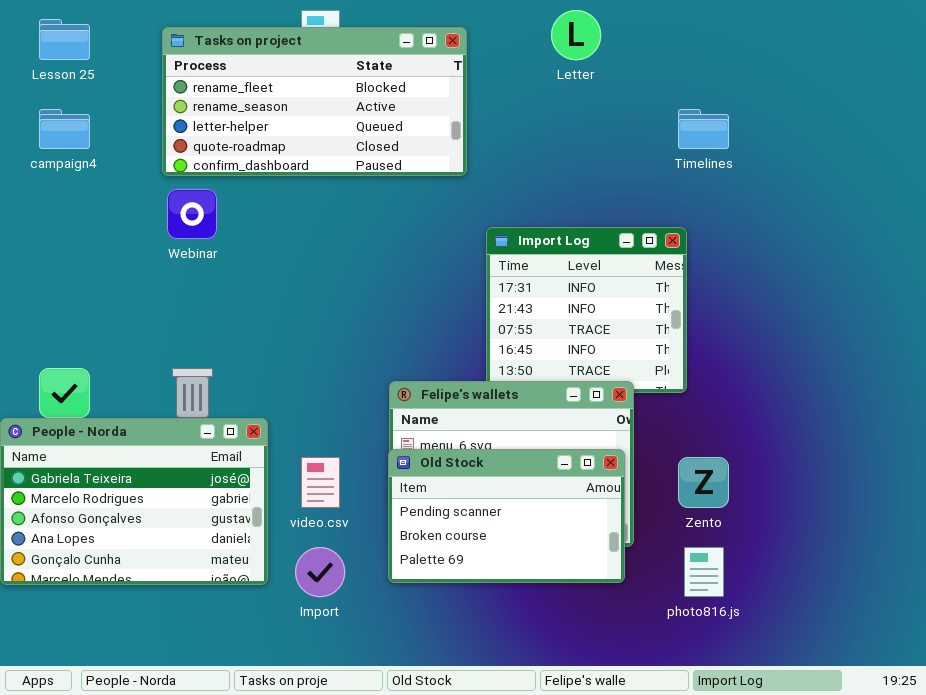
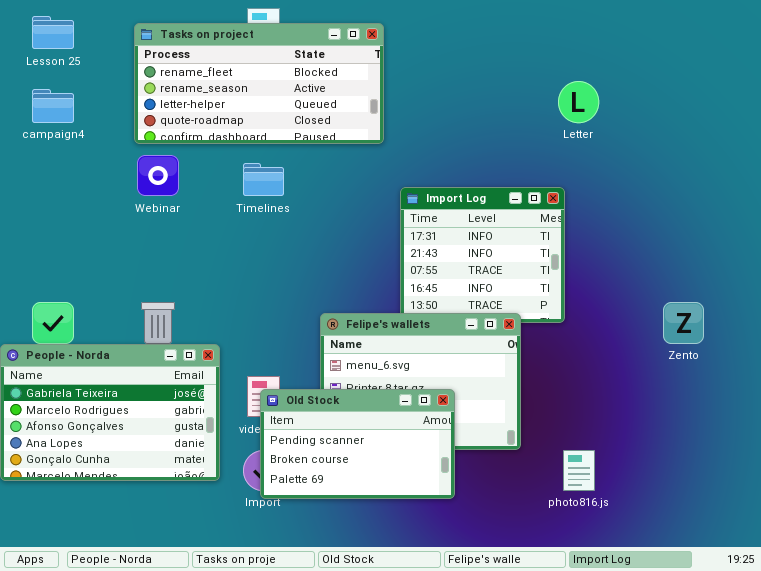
Letter: [551,10,601,60] -> [558,81,599,123], moved
Timelines: [678,109,729,149] -> [243,163,284,196], moved
Old Stock: [388,449,625,583] -> [260,389,455,499], moved
Zento: [678,457,729,508] -> [663,302,704,344], moved

